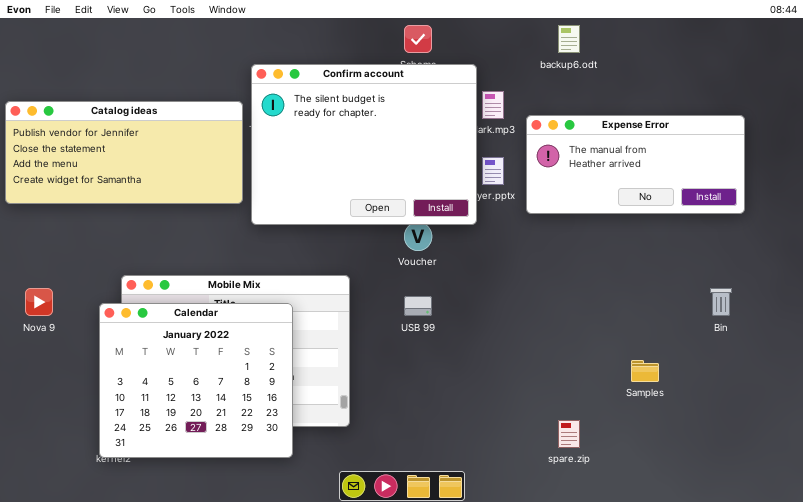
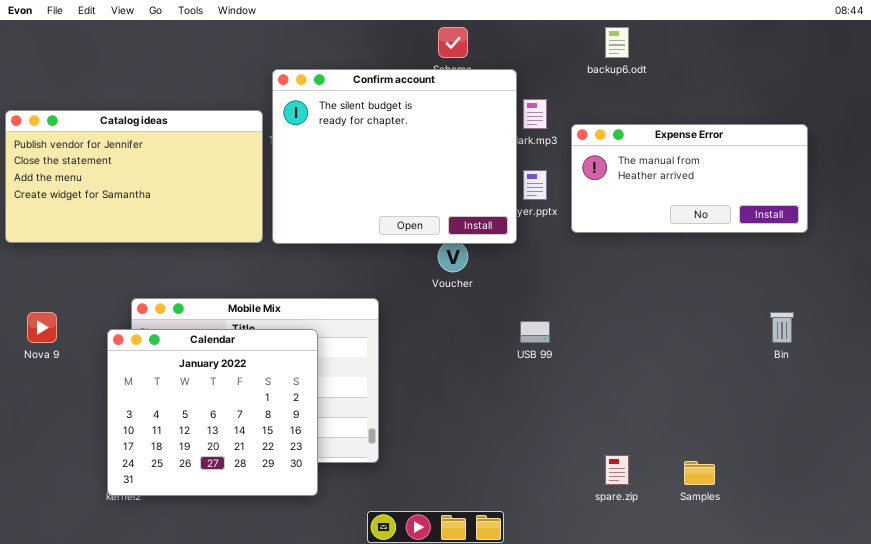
Catalog ideas: [5,101,243,204] -> [5,110,263,243], resized
USB 99: [404,296,432,316] -> [520,321,550,343], moved
Samples: [631,360,659,382] -> [684,461,715,485], moved

